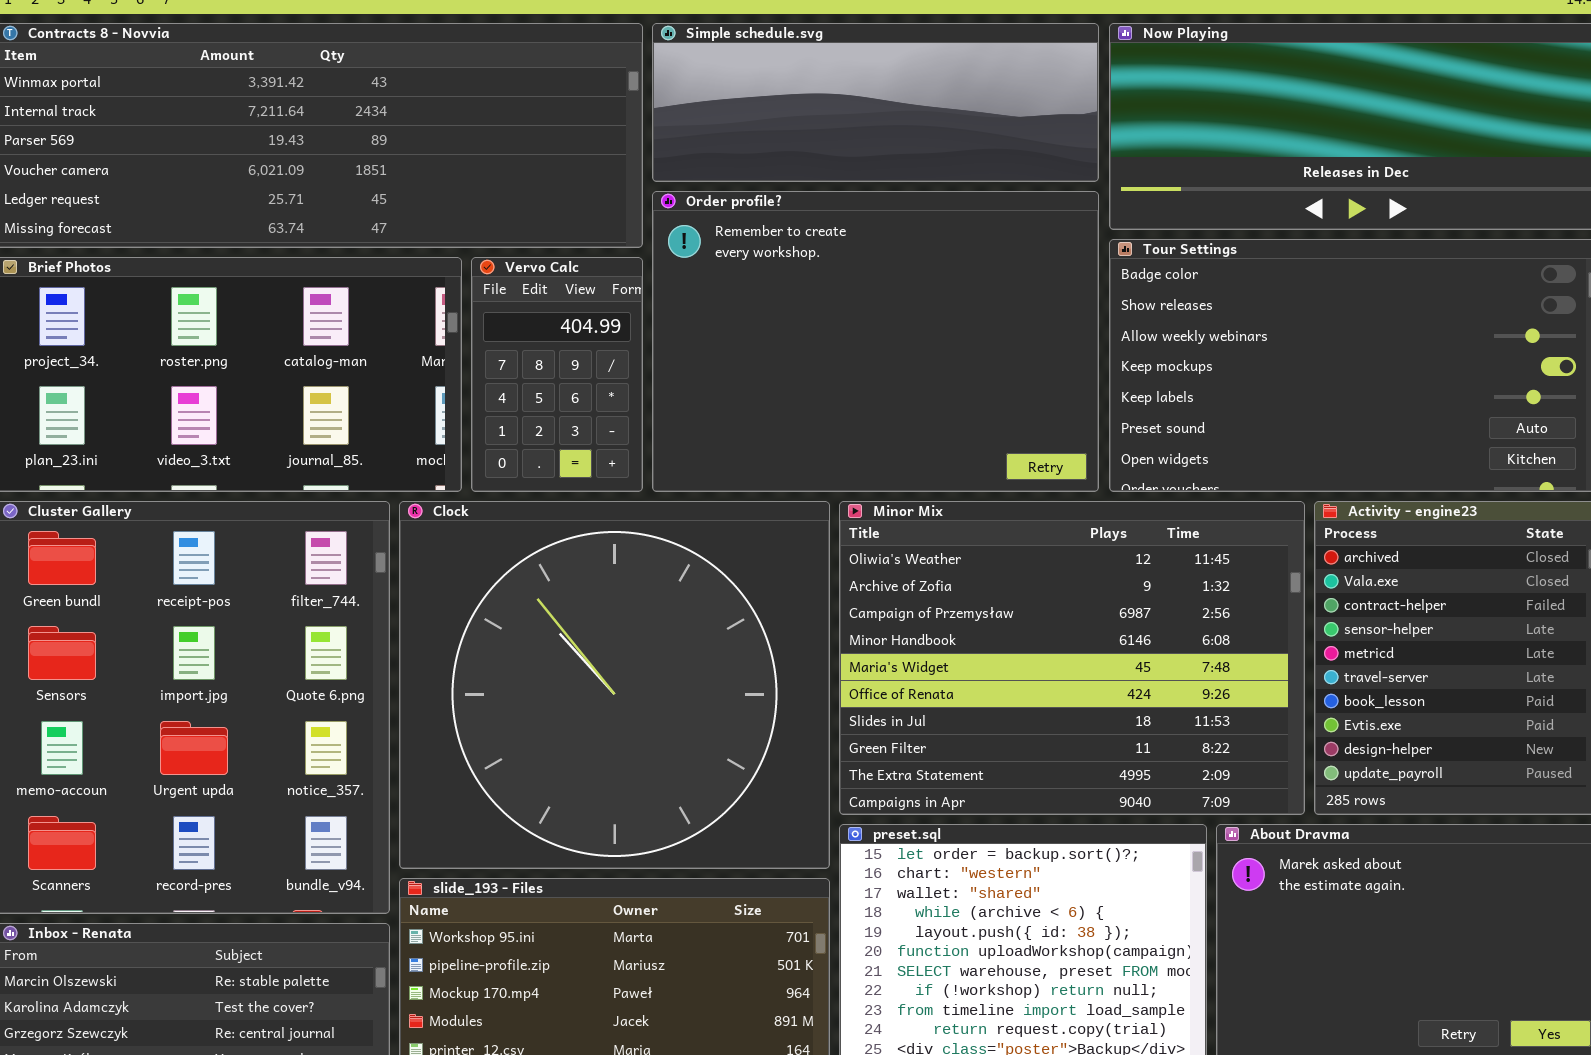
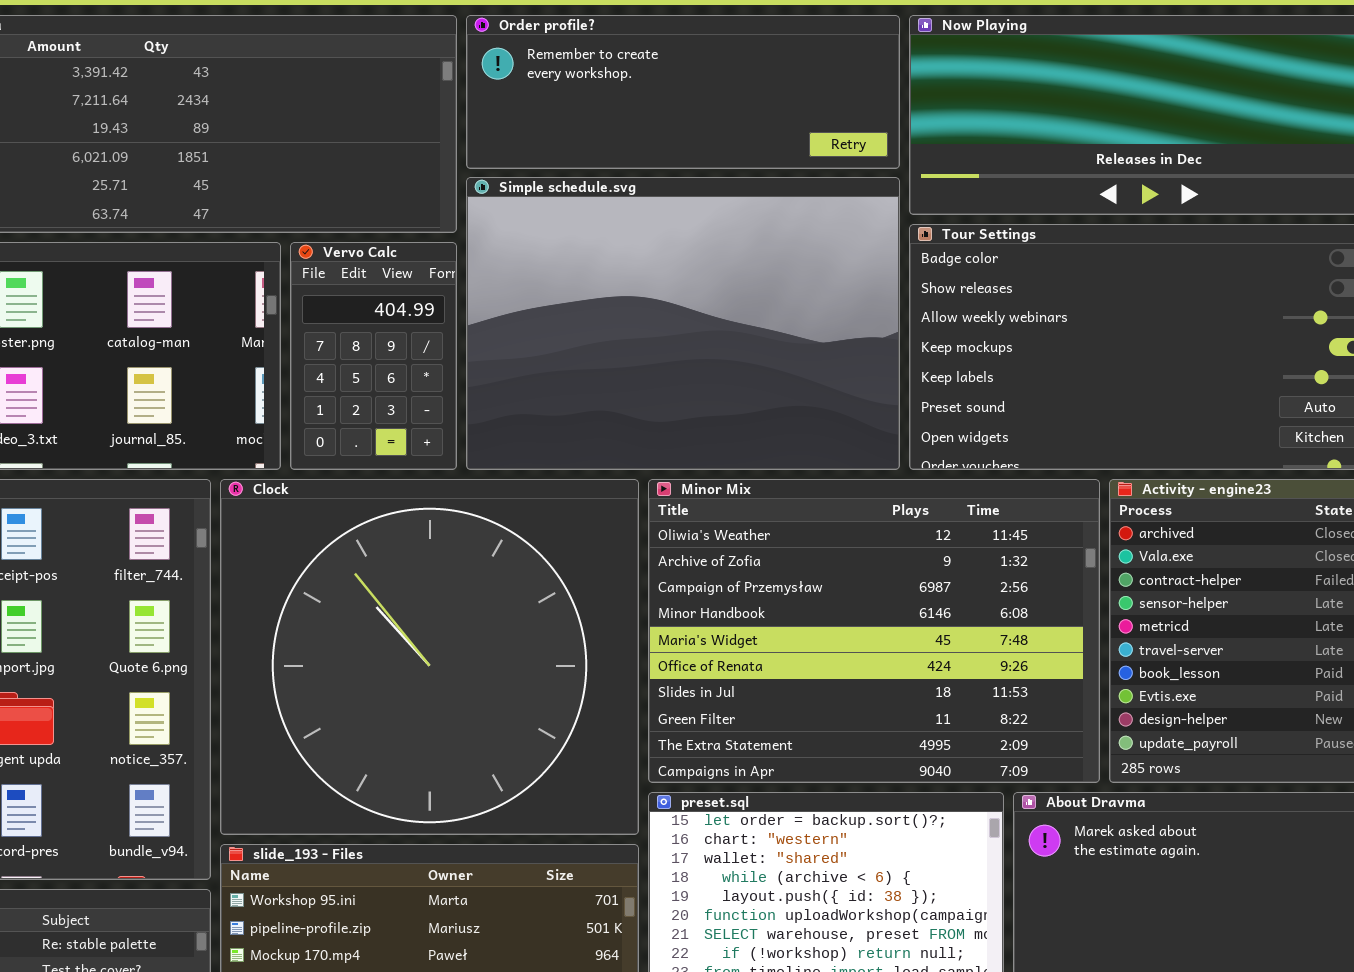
Simple schedule.svg: [652,23,1099,182] -> [466,177,900,470], moved, resized
Order profile?: [652,191,1099,492] -> [466,15,900,169], moved, resized

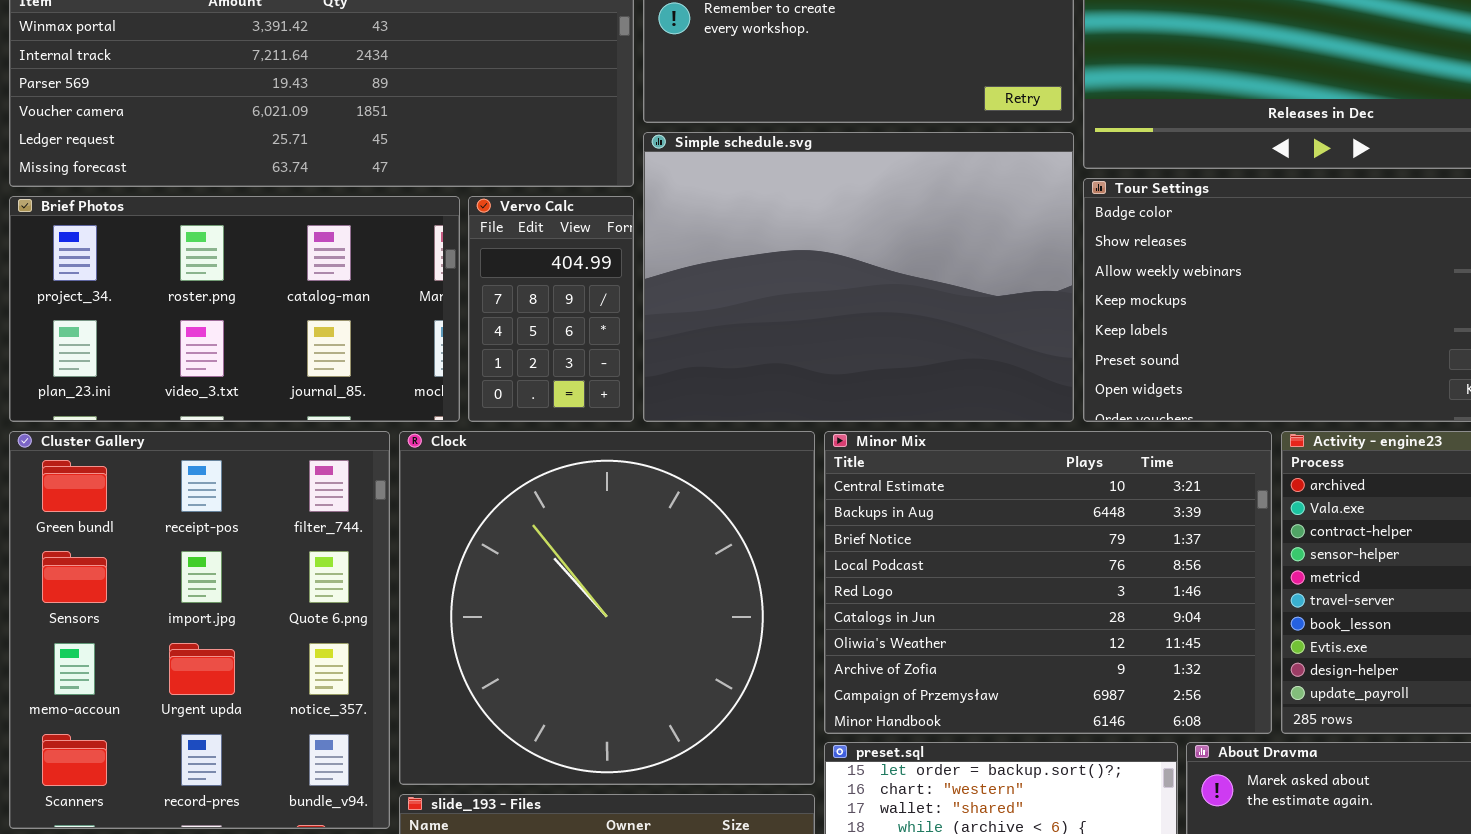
Minor Mix: [648,479,1100,783] -> [824,431,1272,734], scrolled up 6 rows

